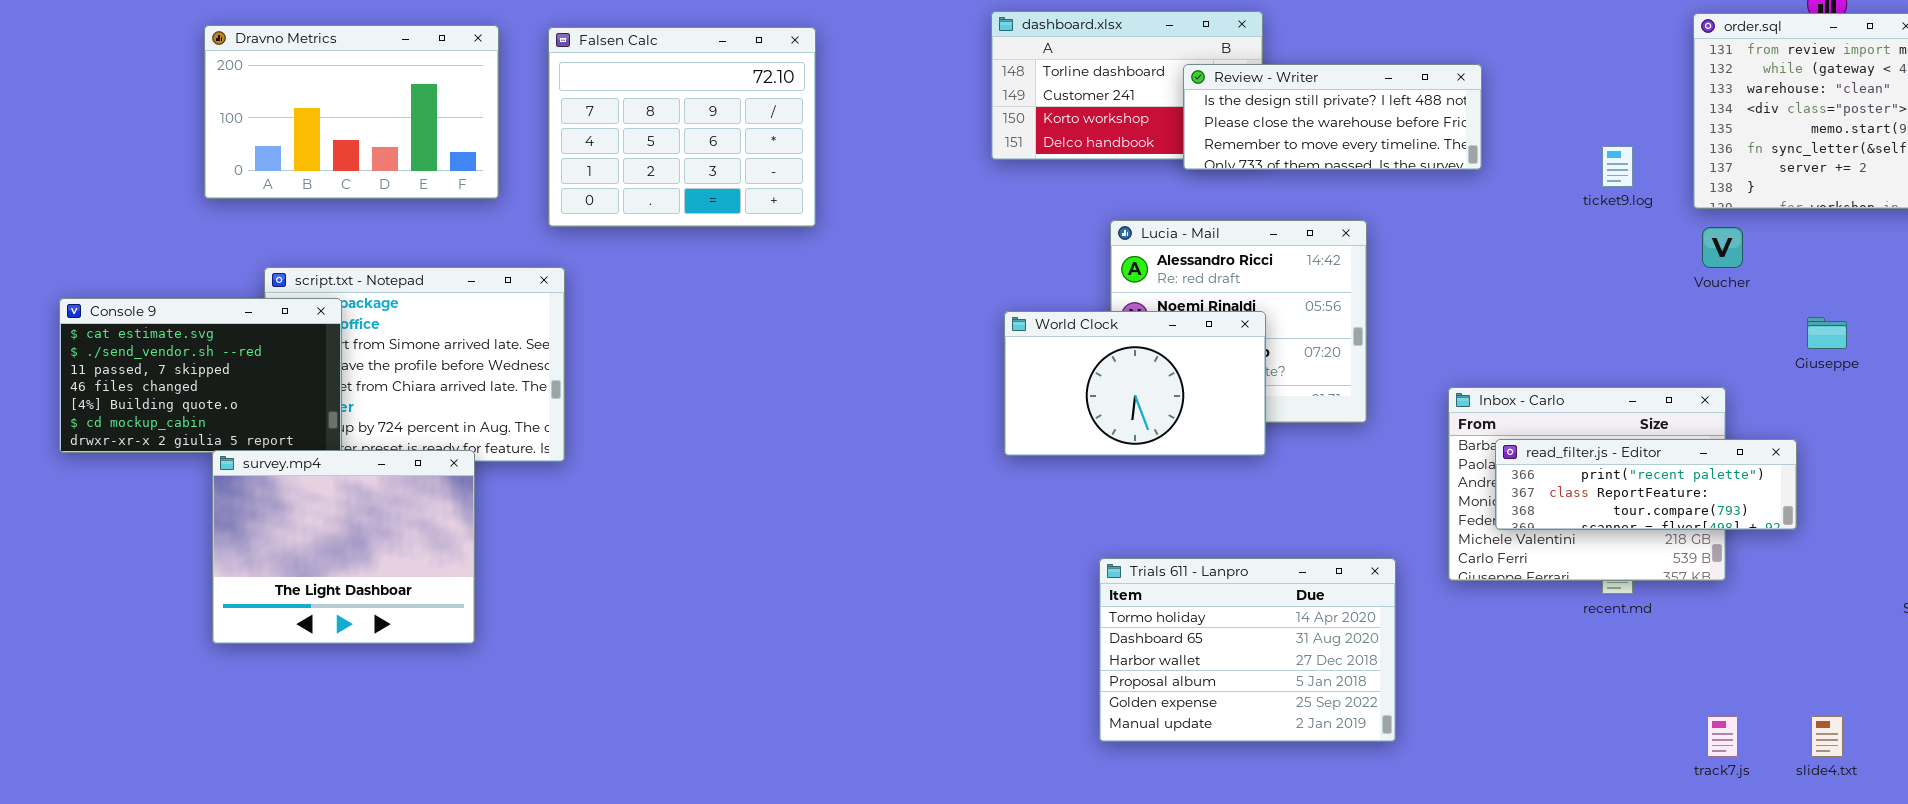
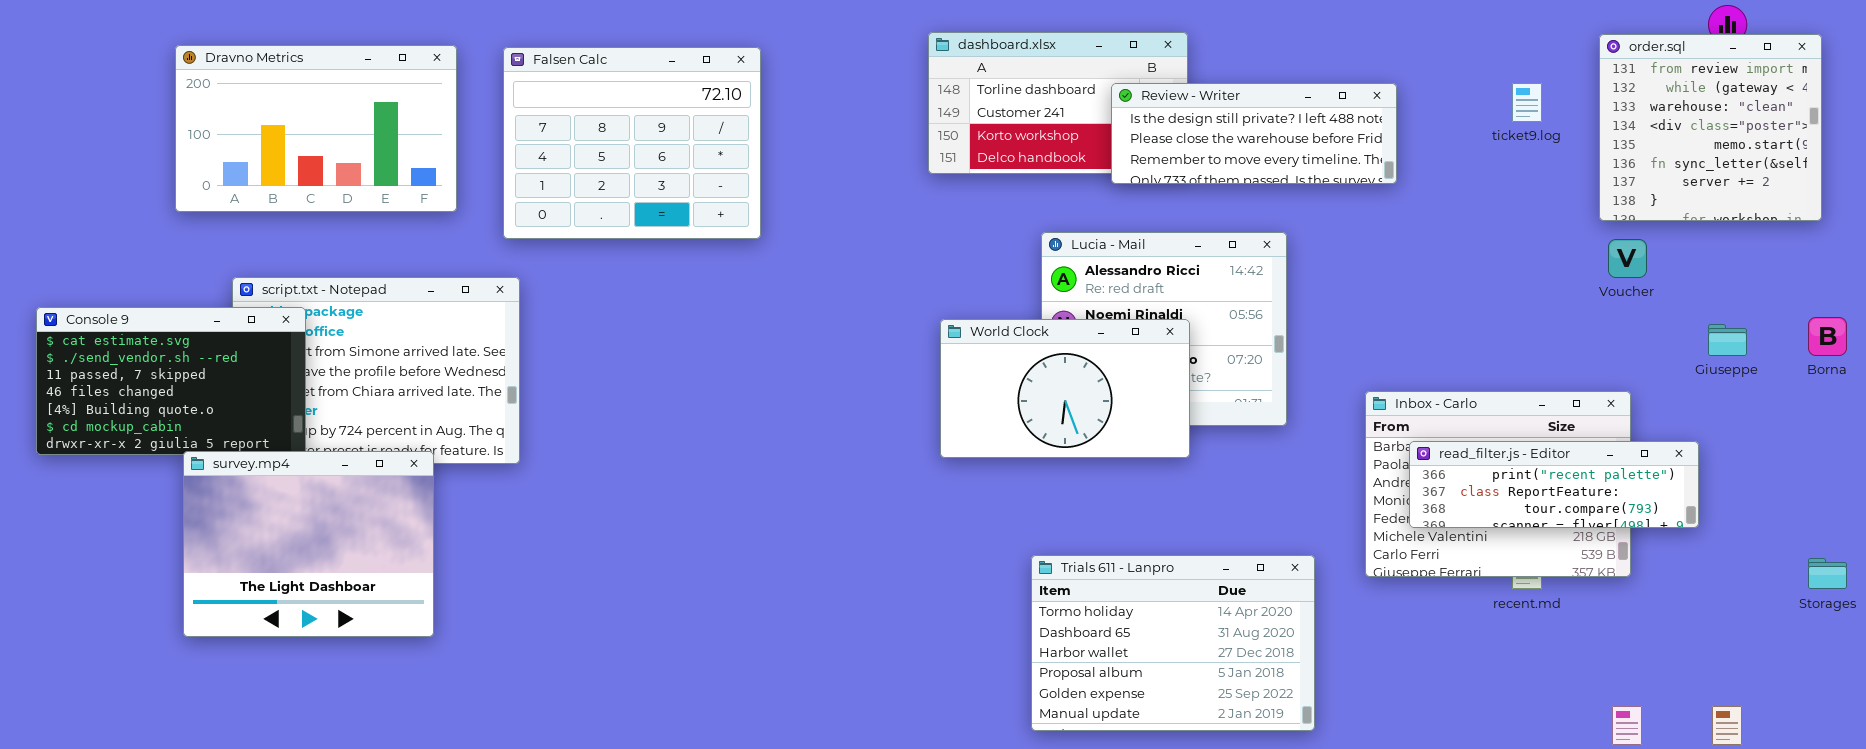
ticket9.log: [1602,146,1633,187] -> [1512,83,1542,122], moved

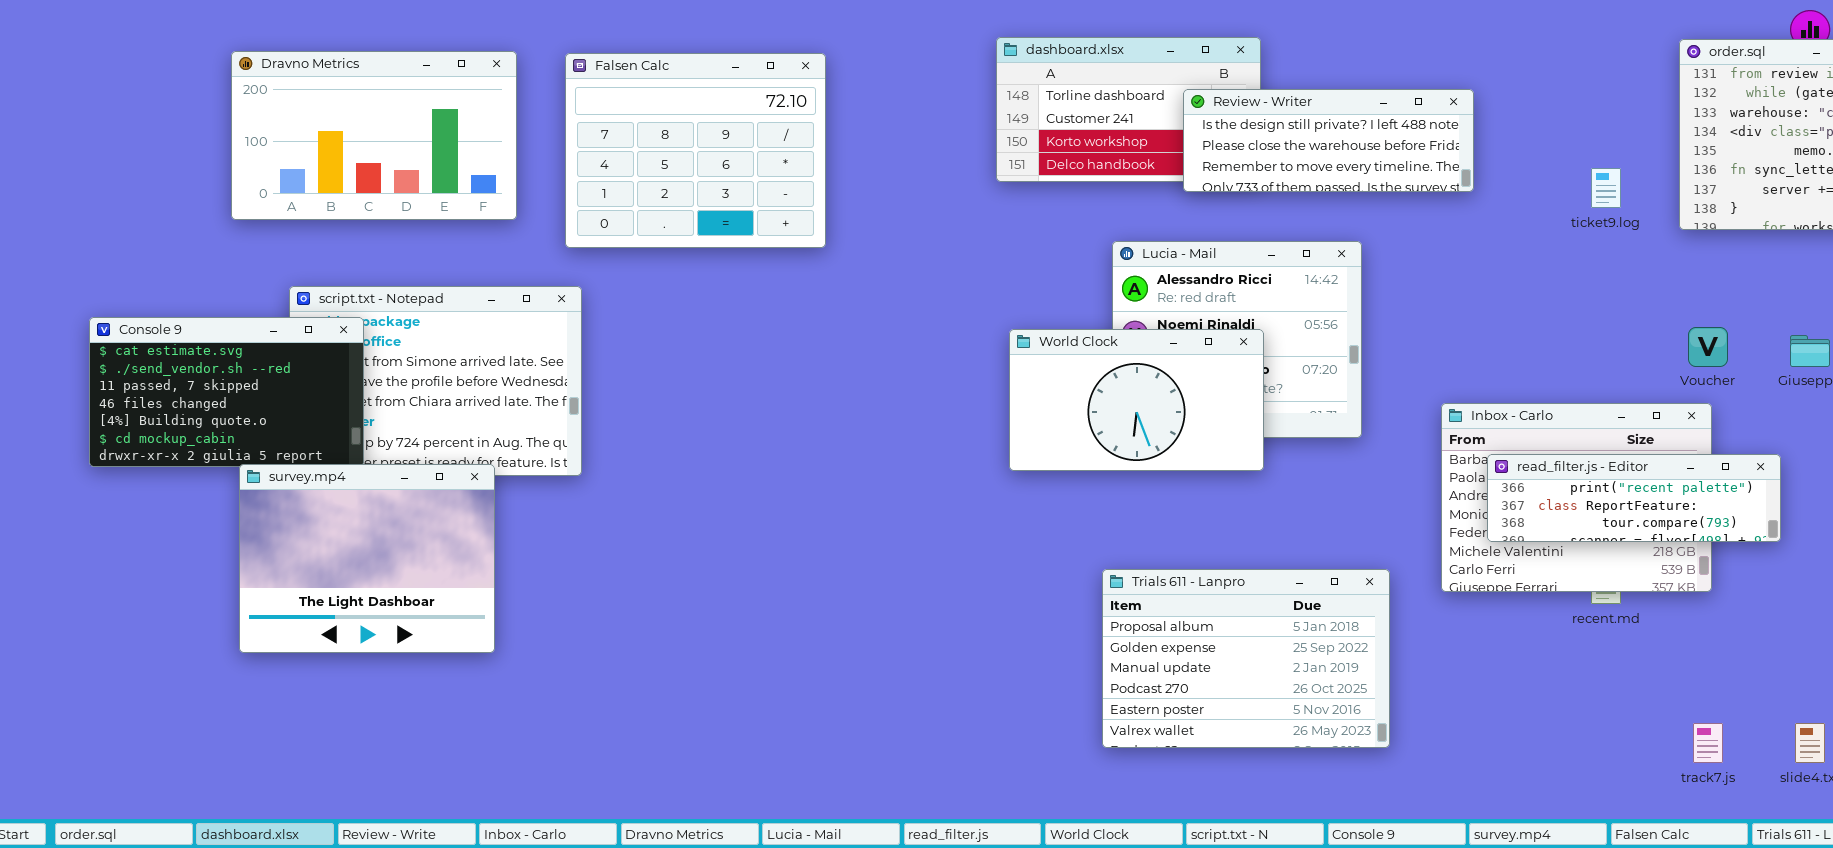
ticket9.log: [1512,83,1542,122] -> [1591,168,1621,208], moved
Voucher: [1608,239,1647,278] -> [1688,327,1728,367], moved
Trials 611 - Lanpro: [1031,555,1315,731] -> [1102,569,1390,748], scrolled down 3 rows

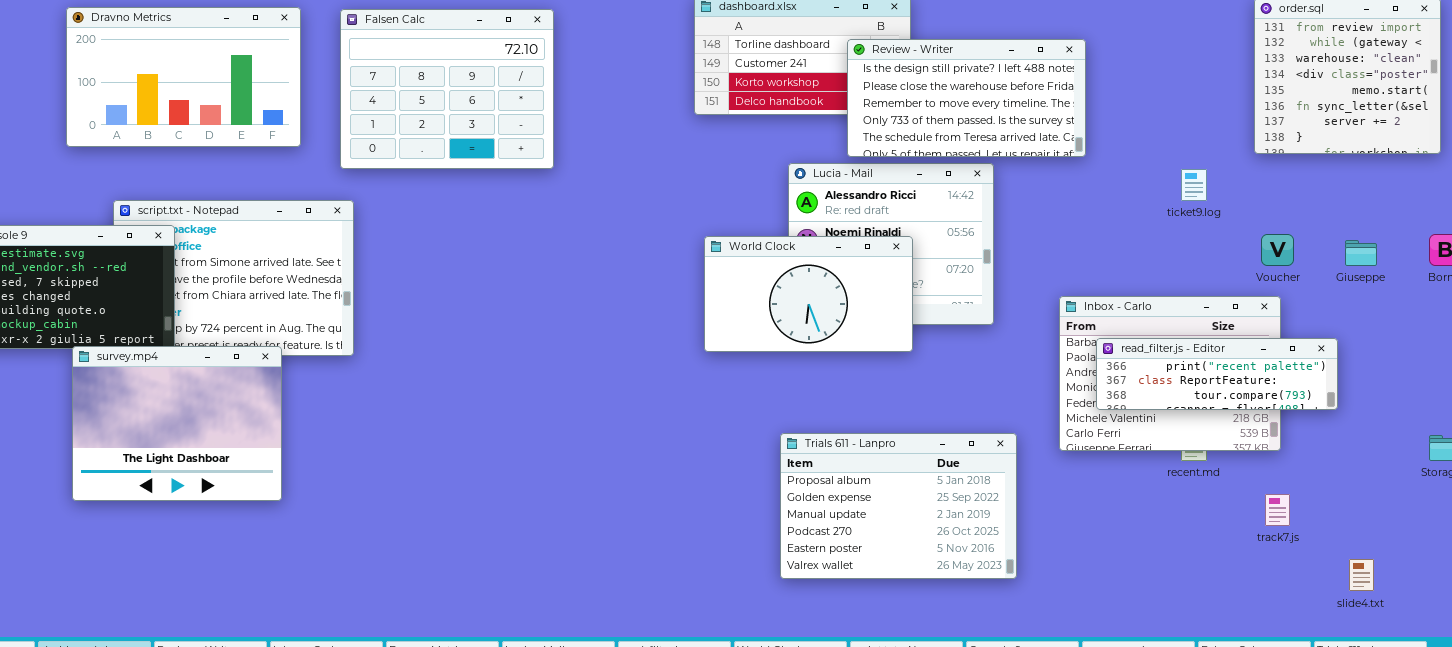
Review - Writer: [1183,89,1474,192] -> [847,39,1086,157], resized
ticket9.log: [1591,168,1621,208] -> [1181,169,1207,201], moved
track7.js: [1693,723,1723,763] -> [1265,494,1290,526], moved

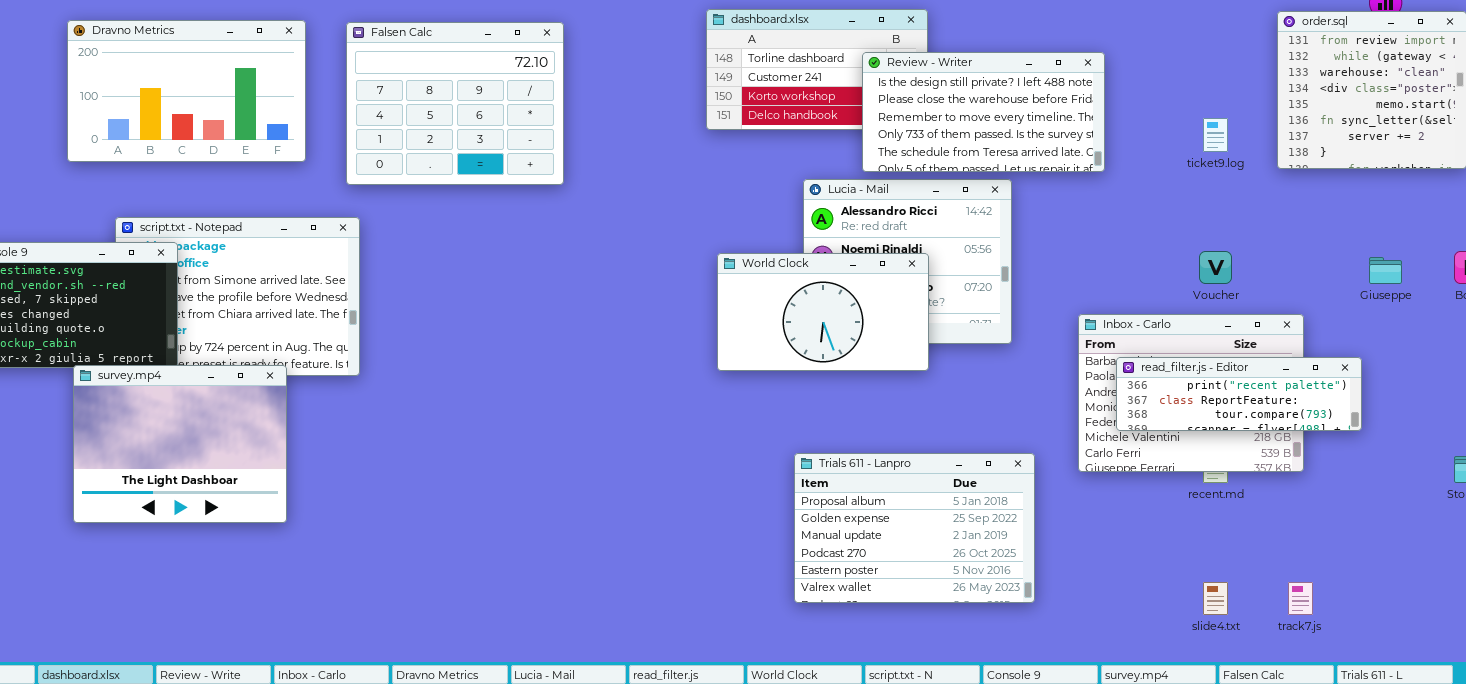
ticket9.log: [1181,169,1207,201] -> [1203,118,1228,152], moved
Voucher: [1261,234,1294,266] -> [1199,251,1232,284], moved
track7.js: [1265,494,1290,526] -> [1288,582,1313,615], moved
slide4.txt: [1349,559,1374,591] -> [1203,582,1228,615], moved

